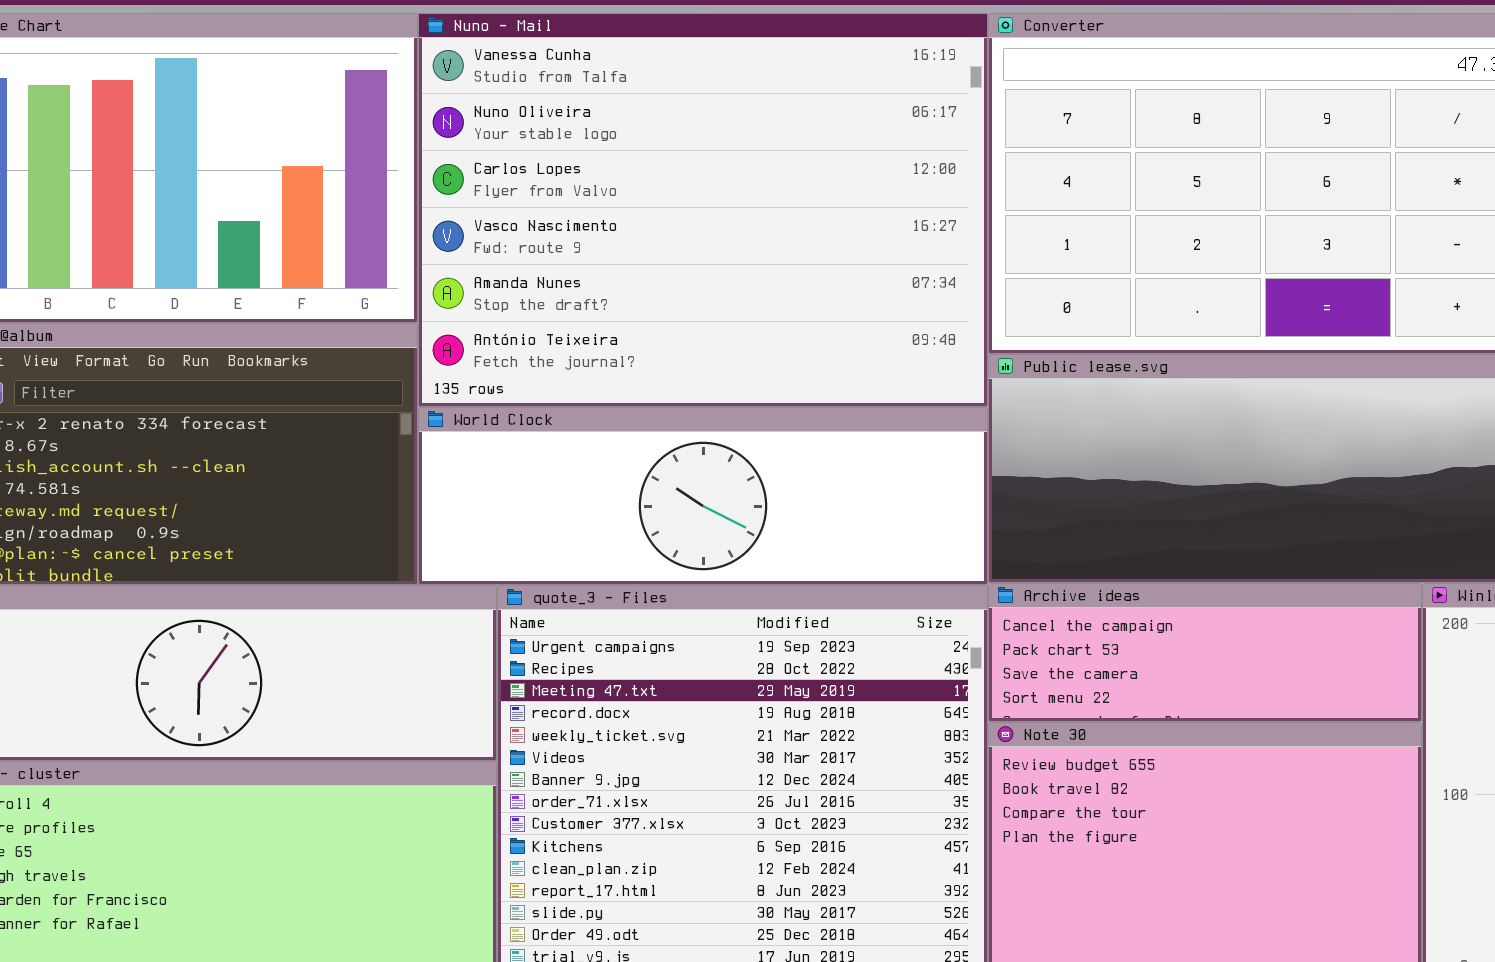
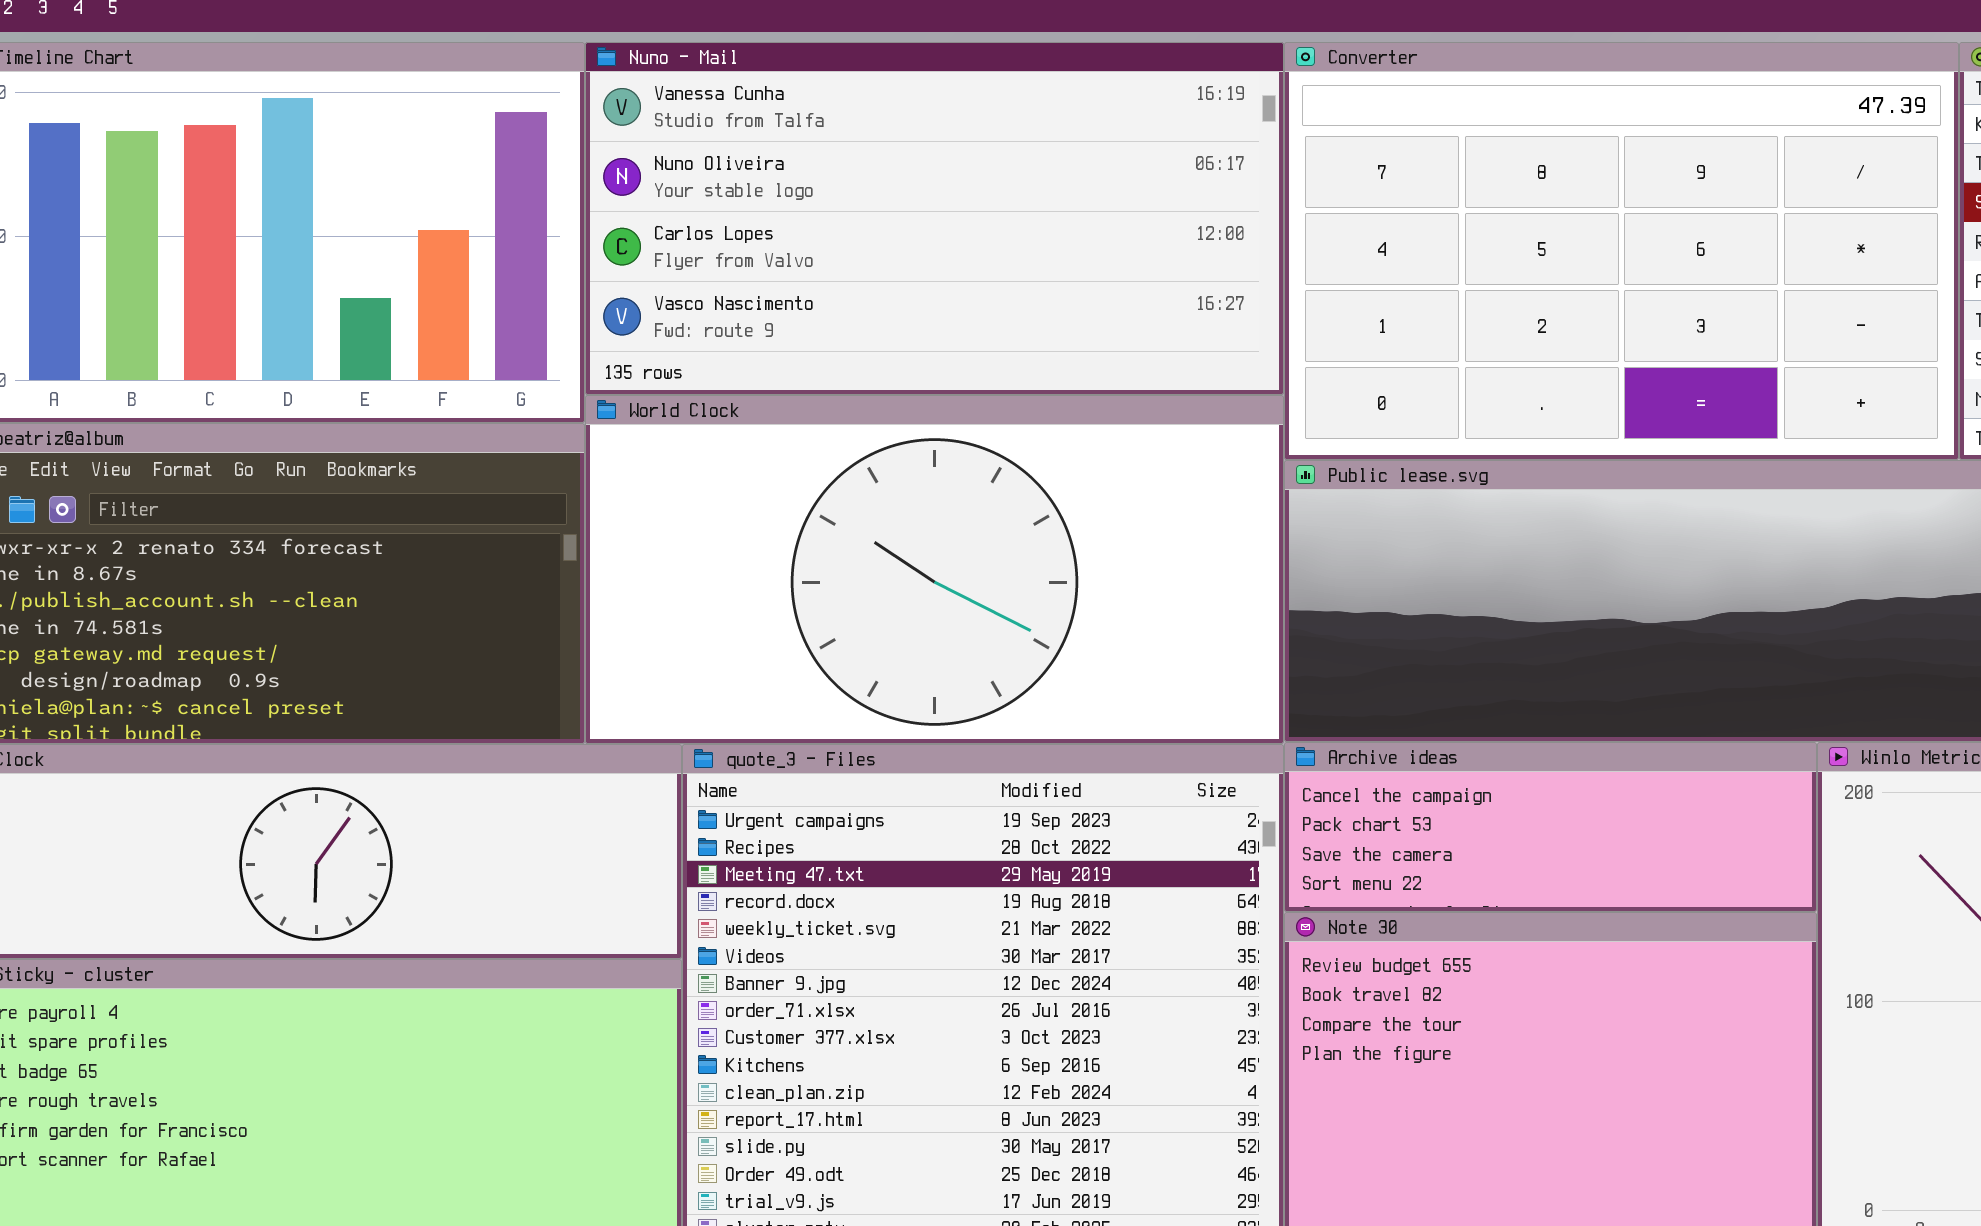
Nuno - Mail: [418,13,988,407] -> [585,42,1284,395], resized
World Clock: [418,407,988,585] -> [585,395,1284,744], resized

